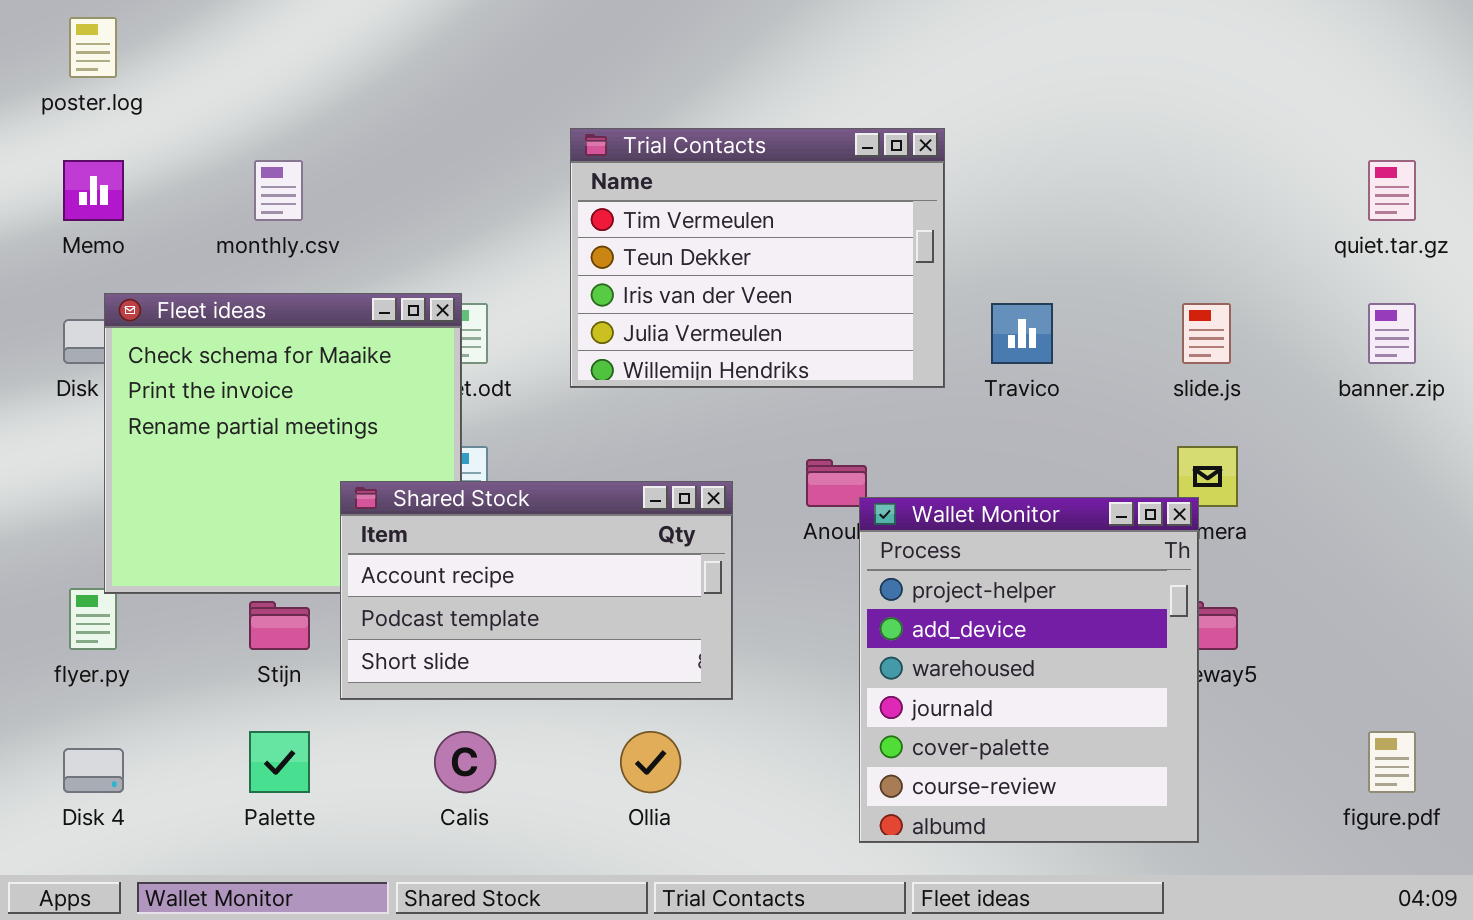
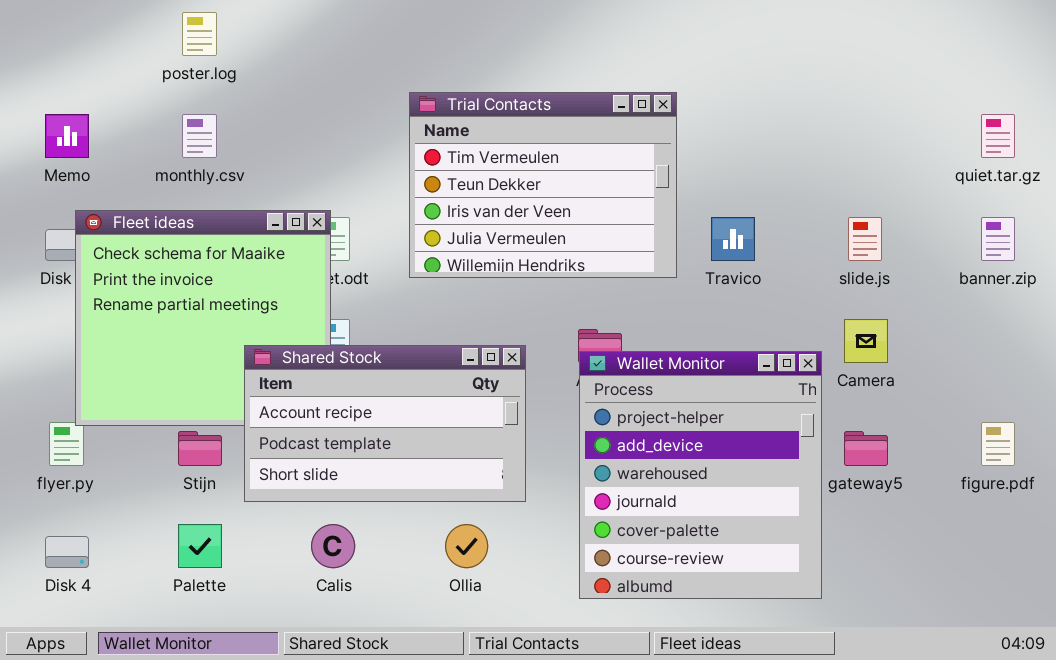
poster.log: [69,17,117,78] -> [182,12,217,56], moved
Wallet Monitor: [859,497,1199,843] -> [579,351,822,599], moved
figure.pdf: [1368,731,1416,793] -> [981,422,1015,466], moved

